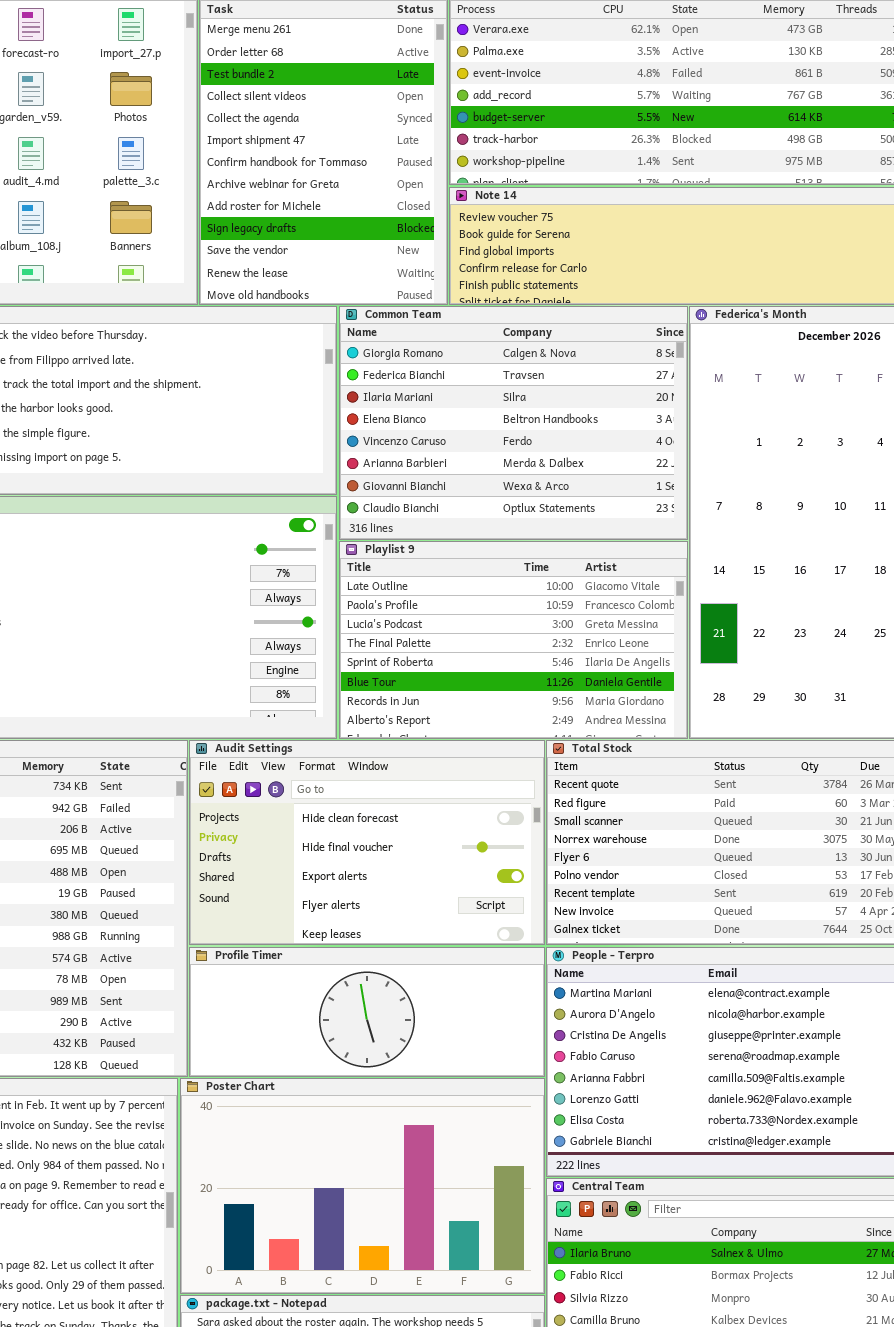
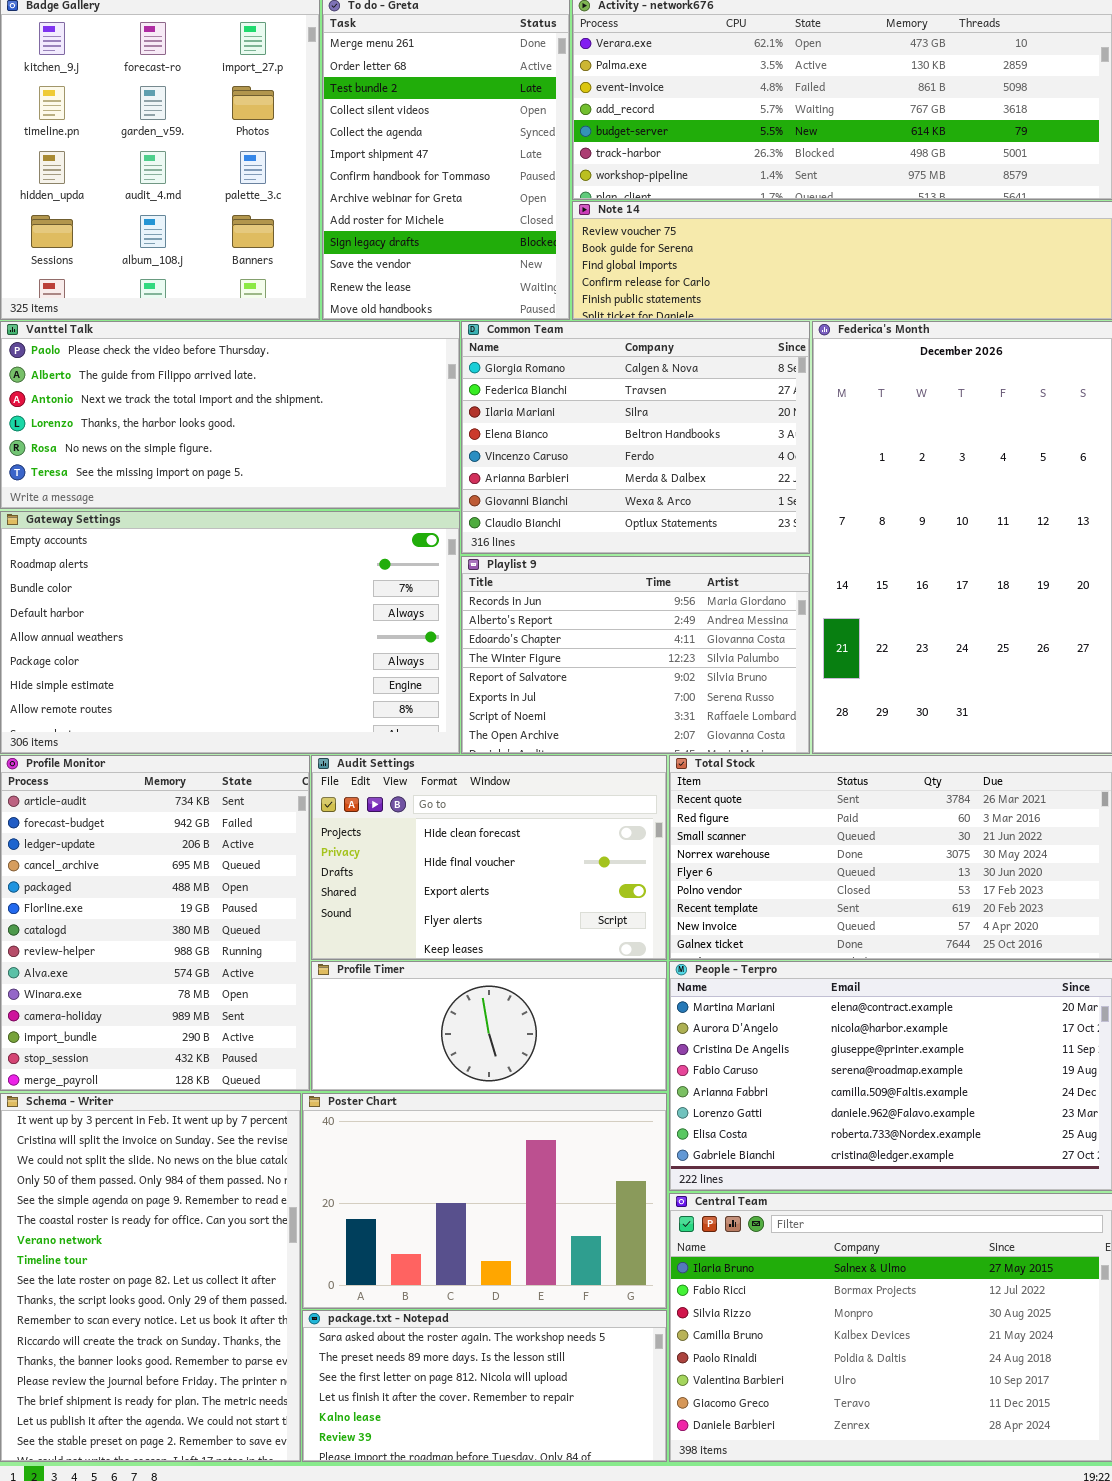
Playlist 9: [339,541,688,739] -> [461,556,810,754], scrolled down 6 rows

